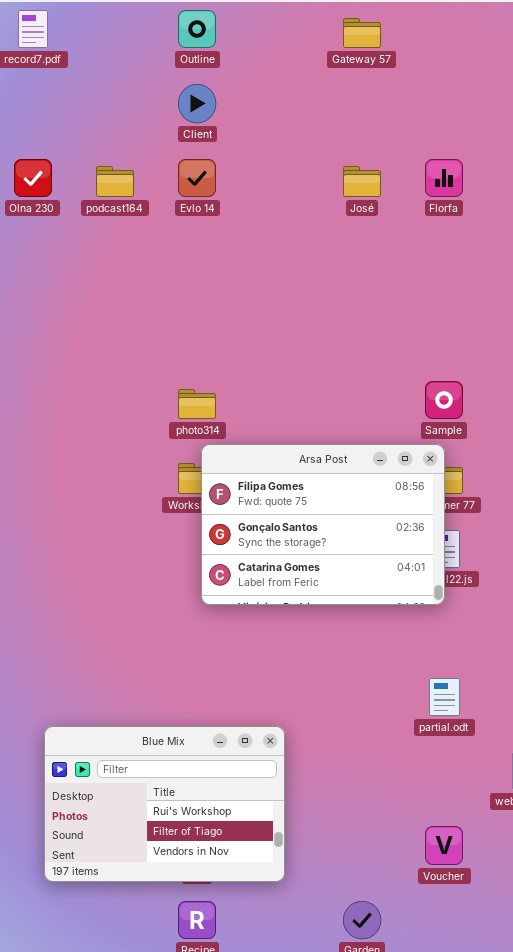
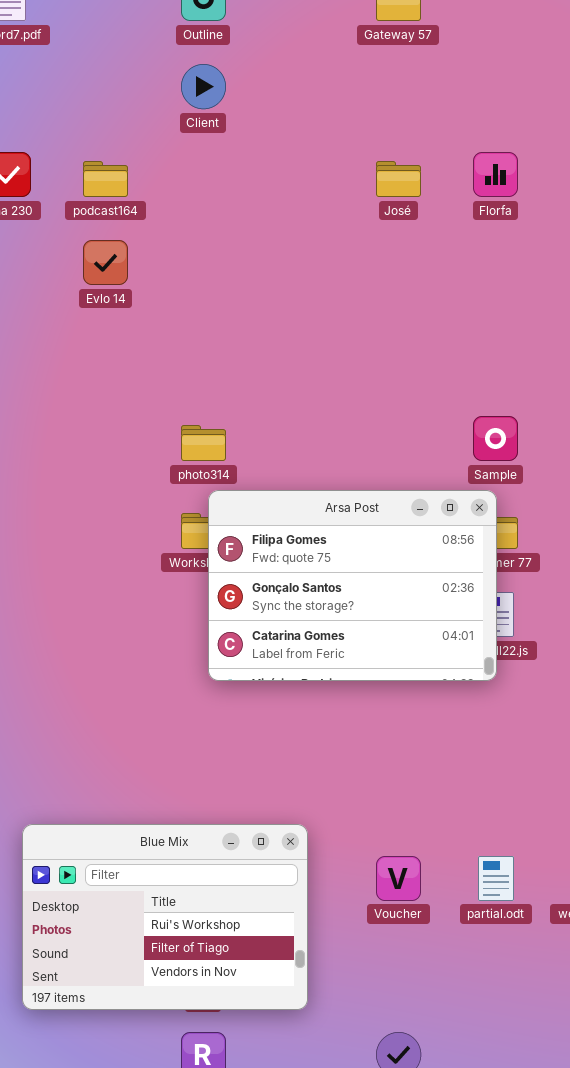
Evlo 14: [178,159,216,197] -> [83,240,128,285], moved
partial.odt: [429,678,460,716] -> [478,856,514,901], moved
Voucher: [425,826,463,865] -> [376,856,421,901], moved

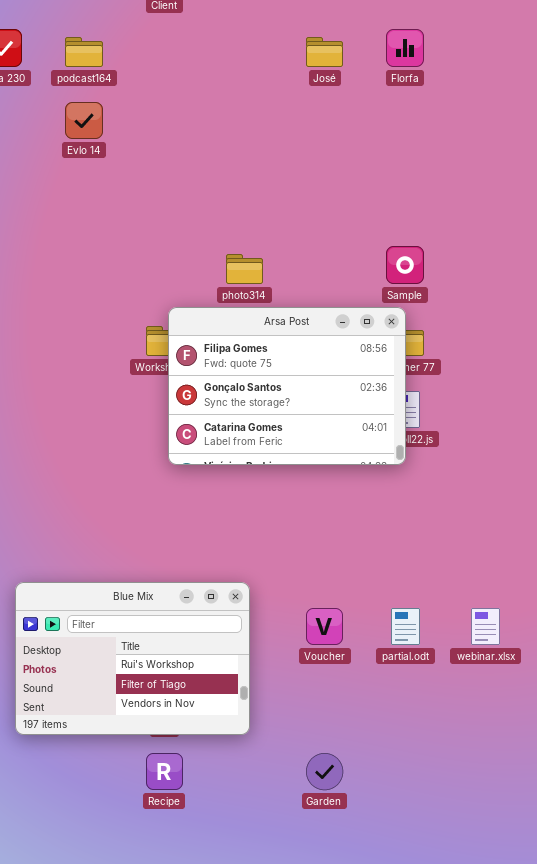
photo314: [181,425,226,461] -> [226,254,263,284], moved

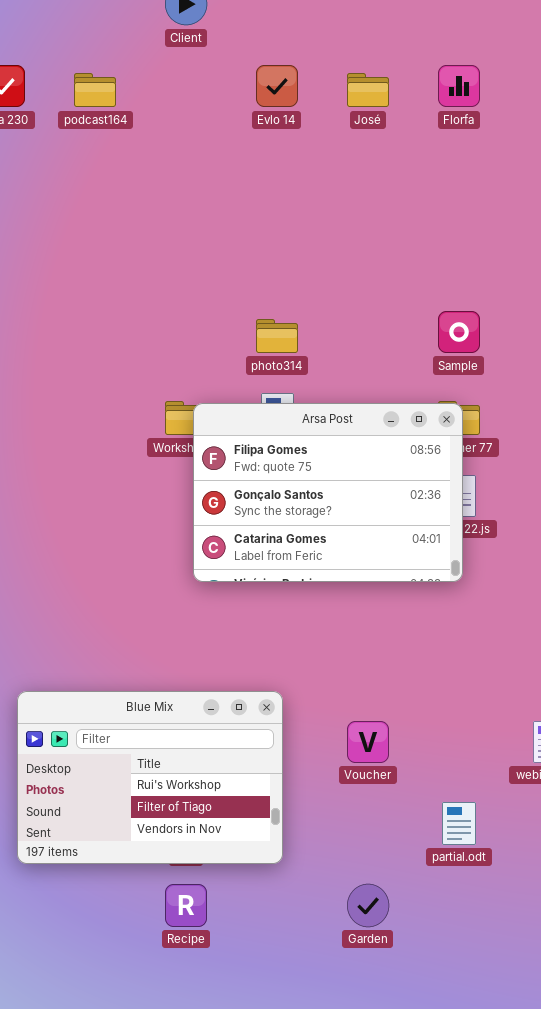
Evlo 14: [65,102,103,139] -> [256,65,298,107], moved
Arsa Post: [168,307,406,465] -> [193,403,463,582], moved
partial.odt: [391,608,420,645] -> [442,802,476,845], moved

